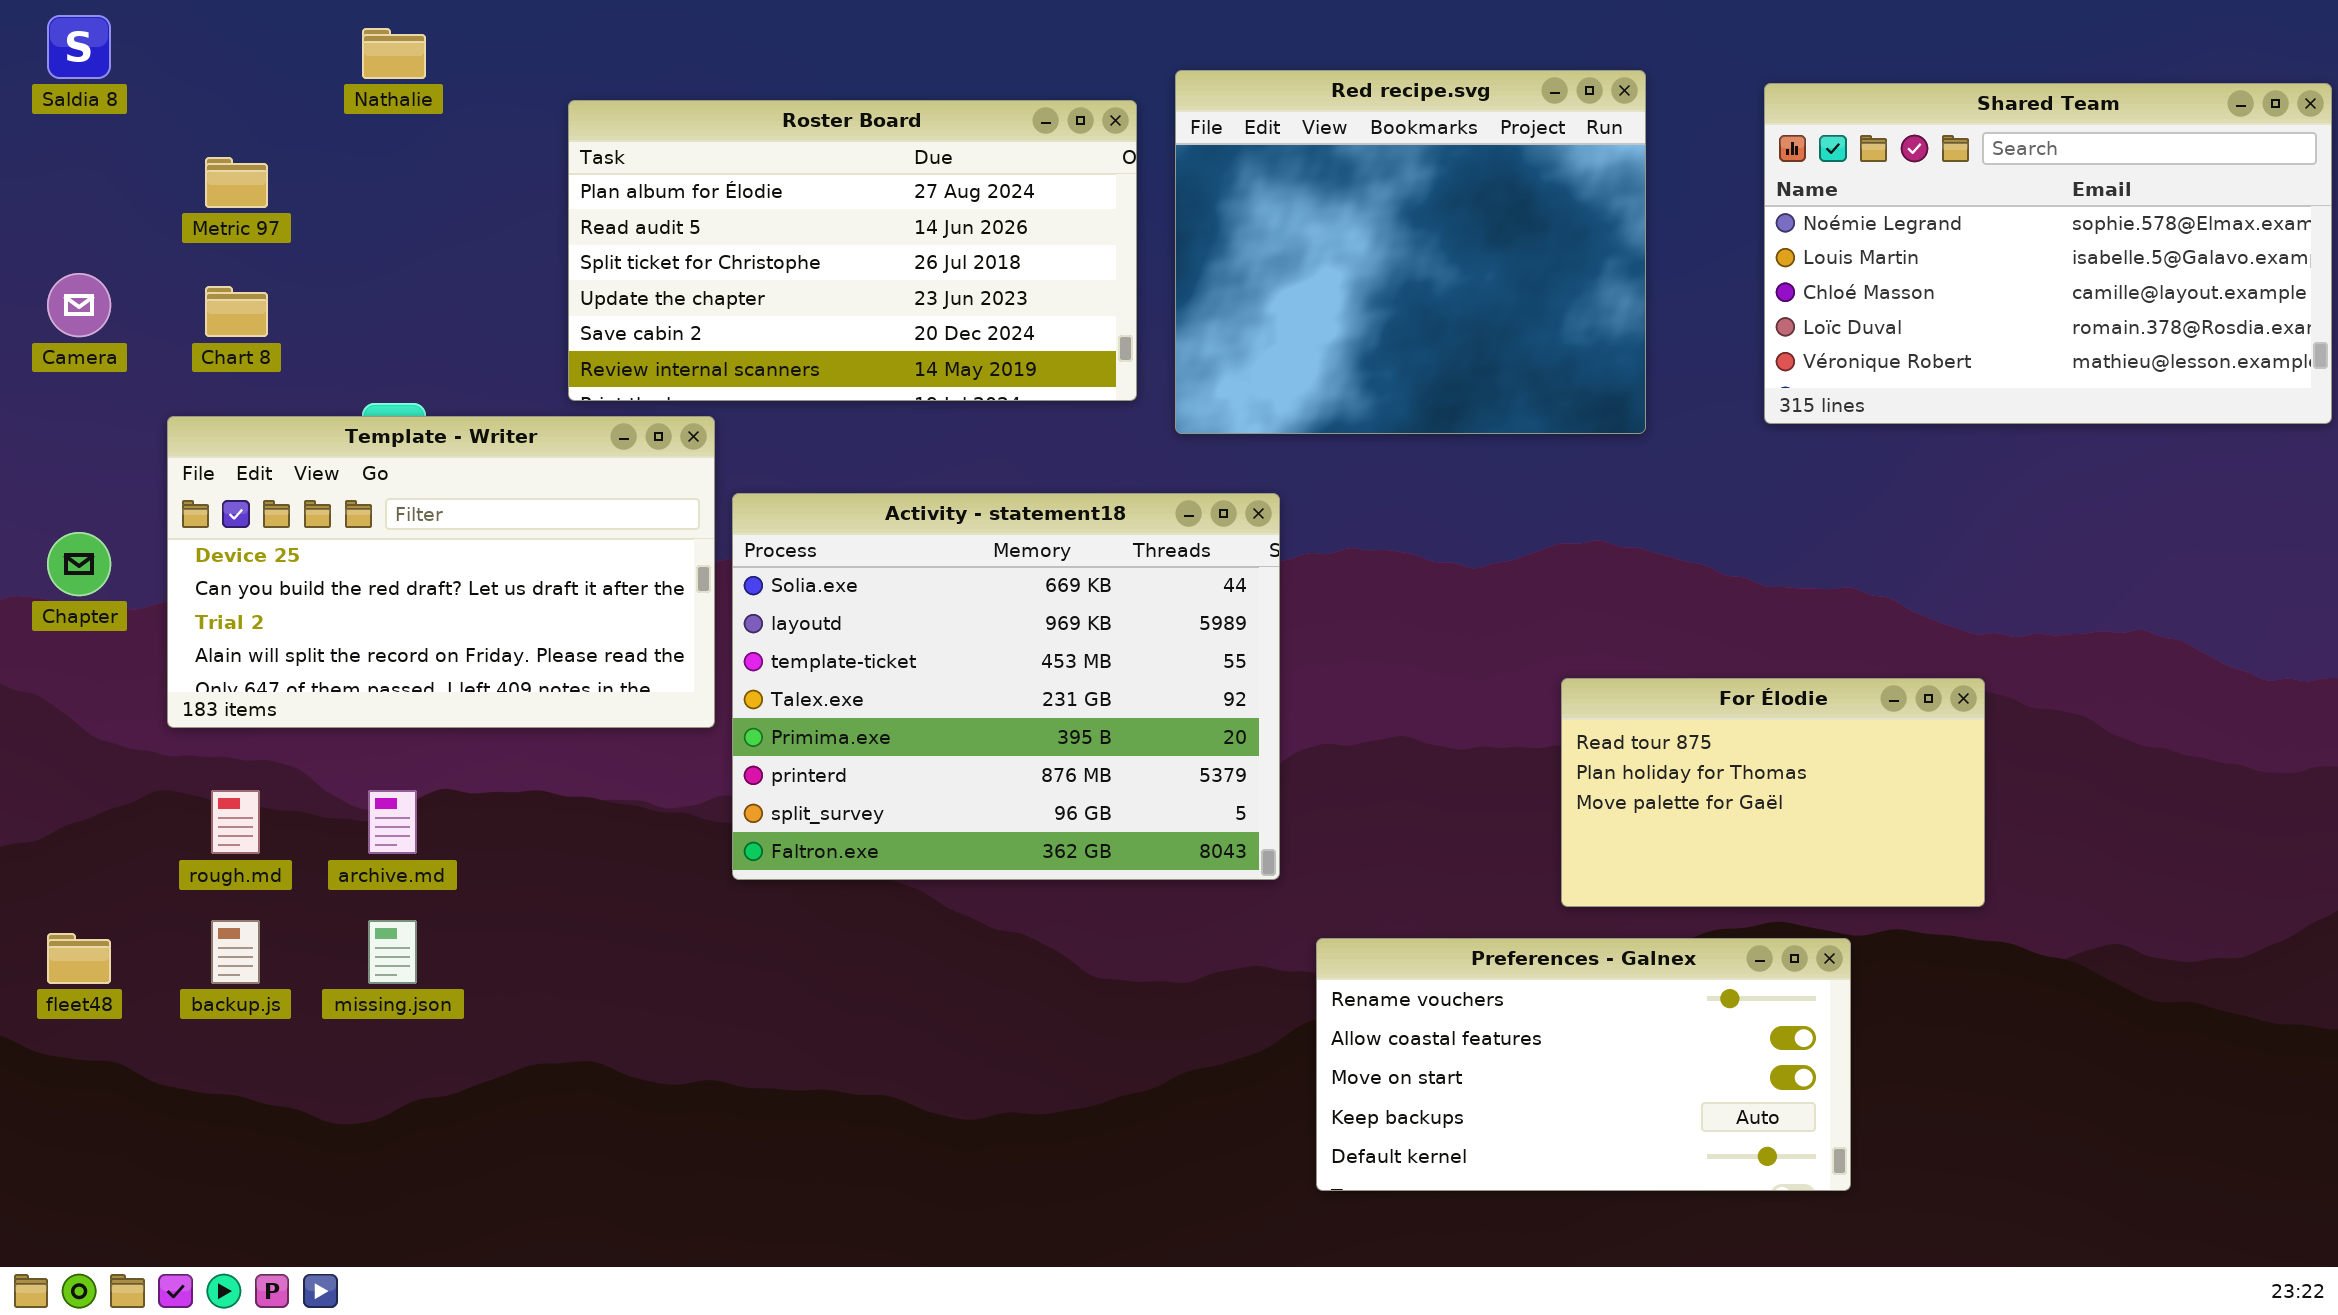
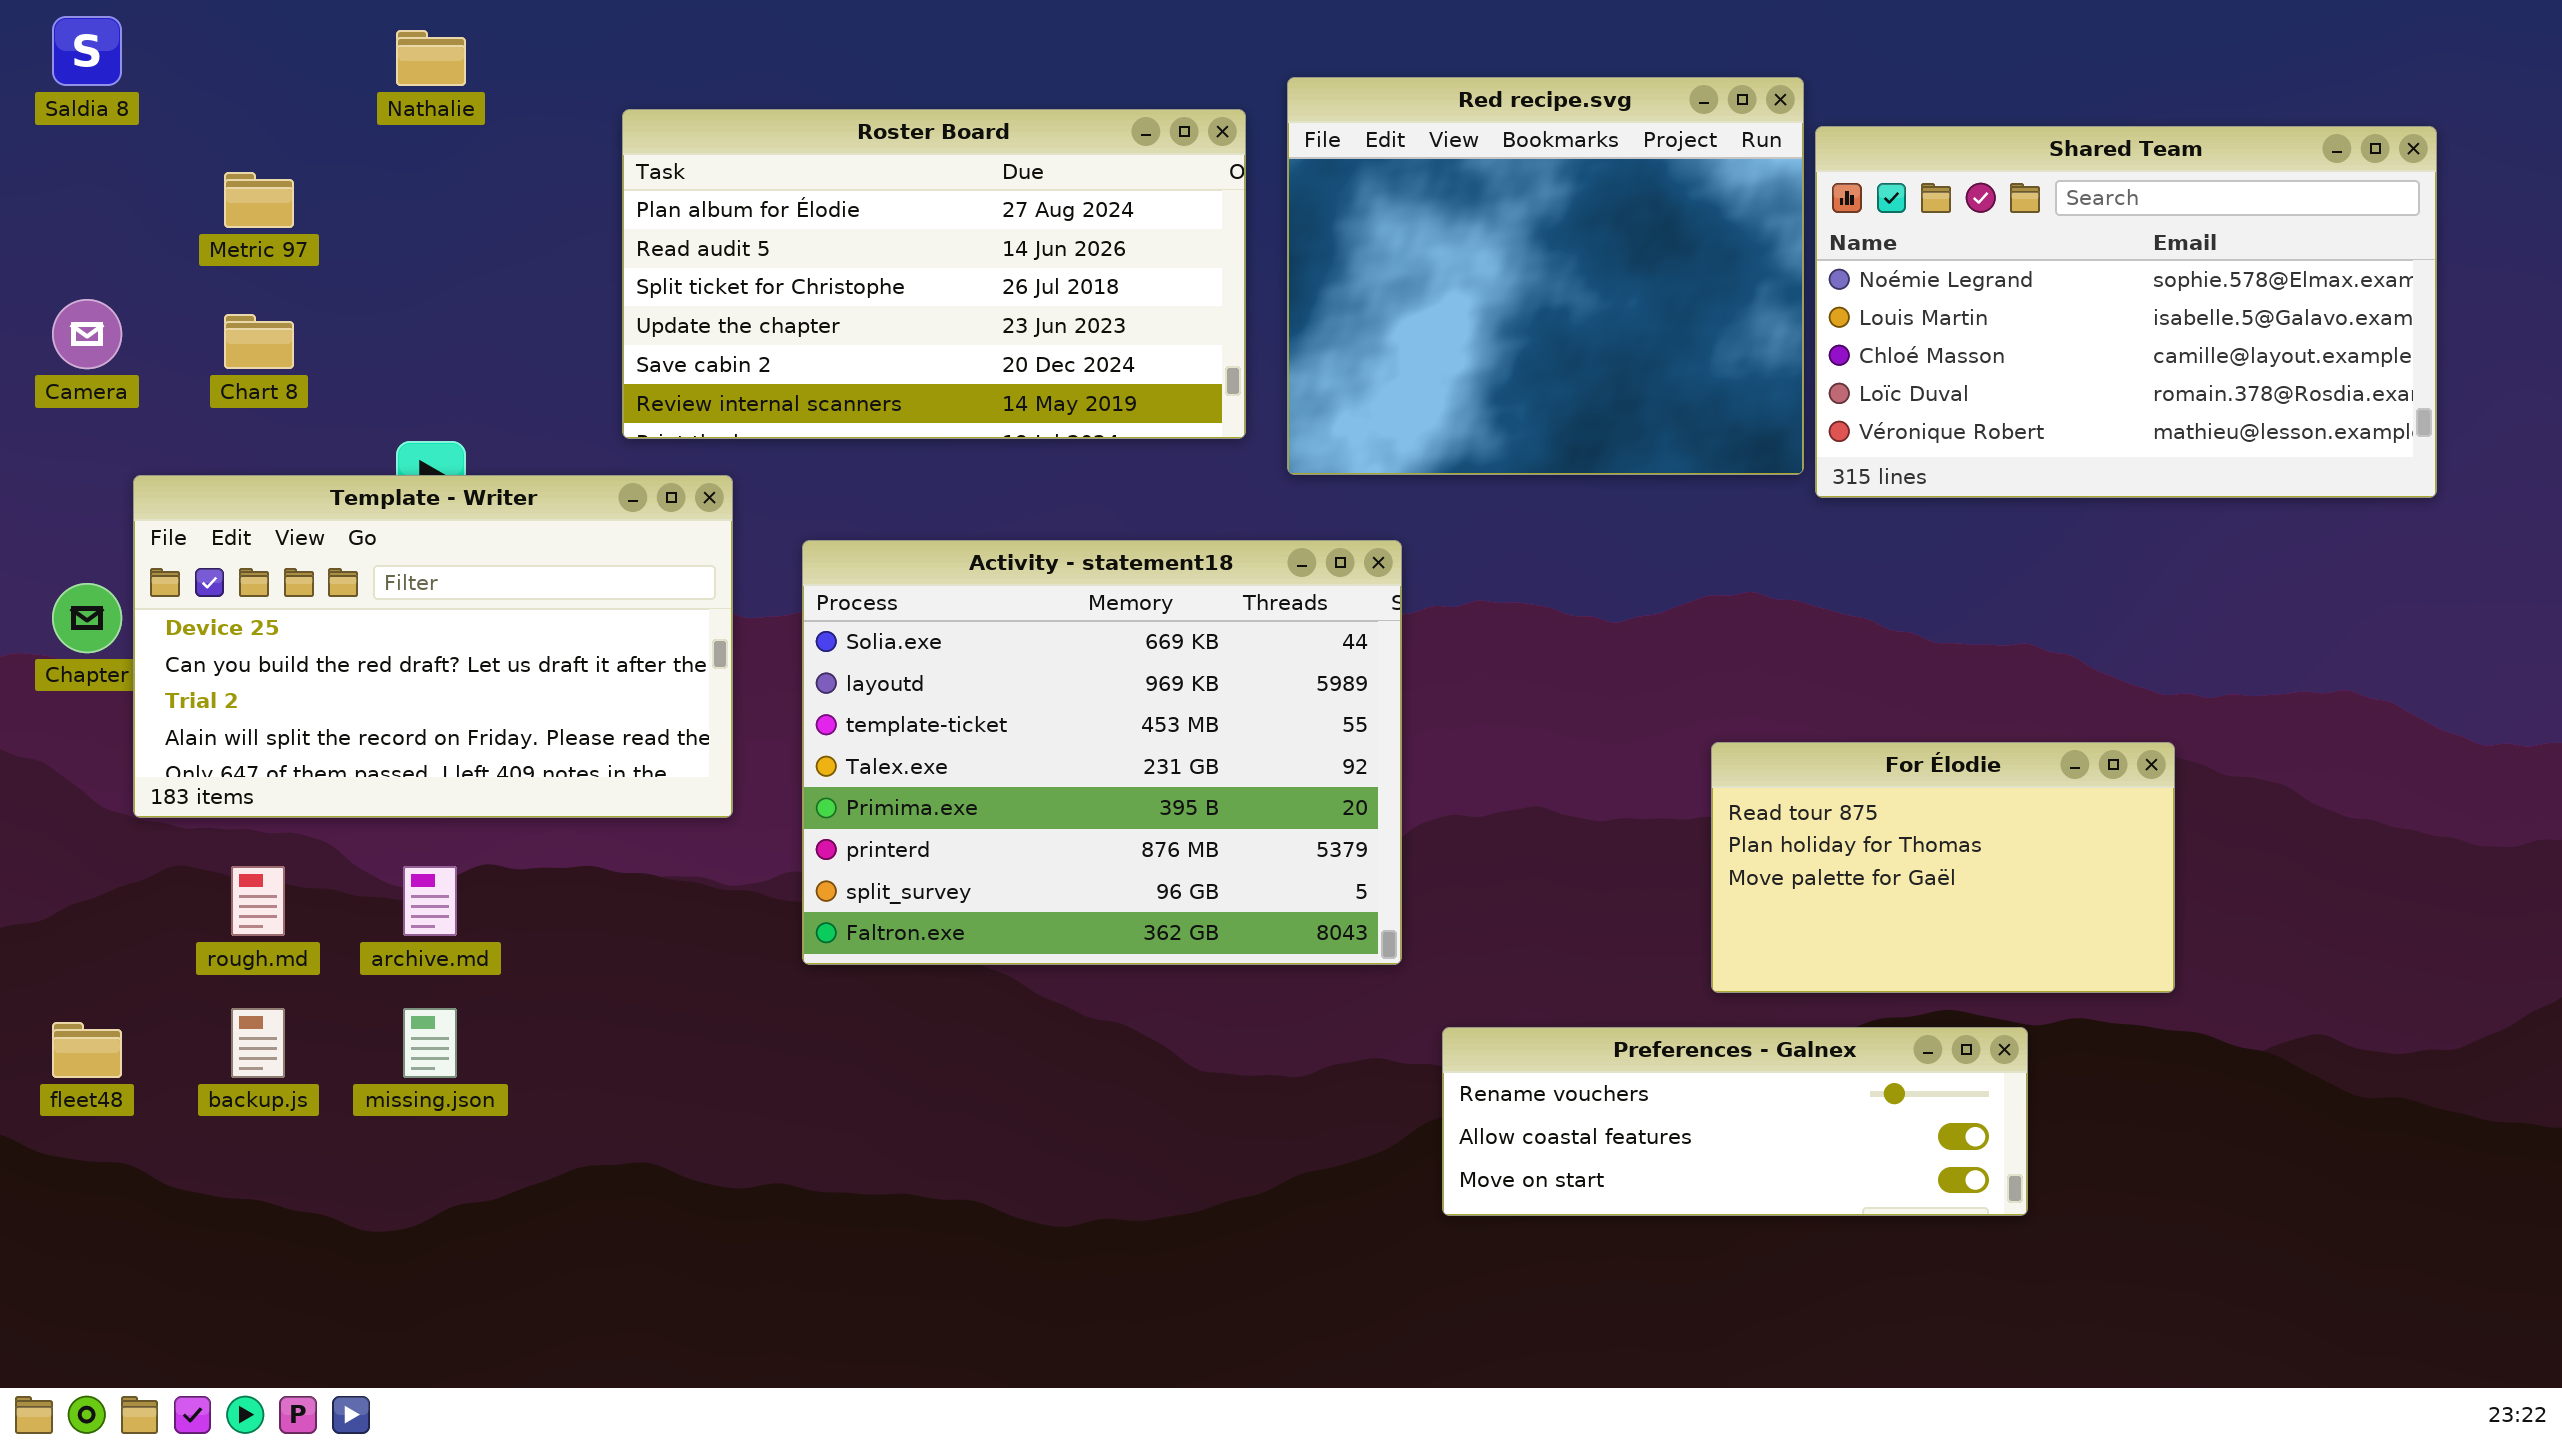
Shared Team: [1764,83,2332,424] -> [1815,126,2437,498], moved
Template - Writer: [167,416,715,728] -> [133,475,733,818], moved
Preferences - Galnex: [1316,938,1851,1191] -> [1442,1027,2028,1216], resized

